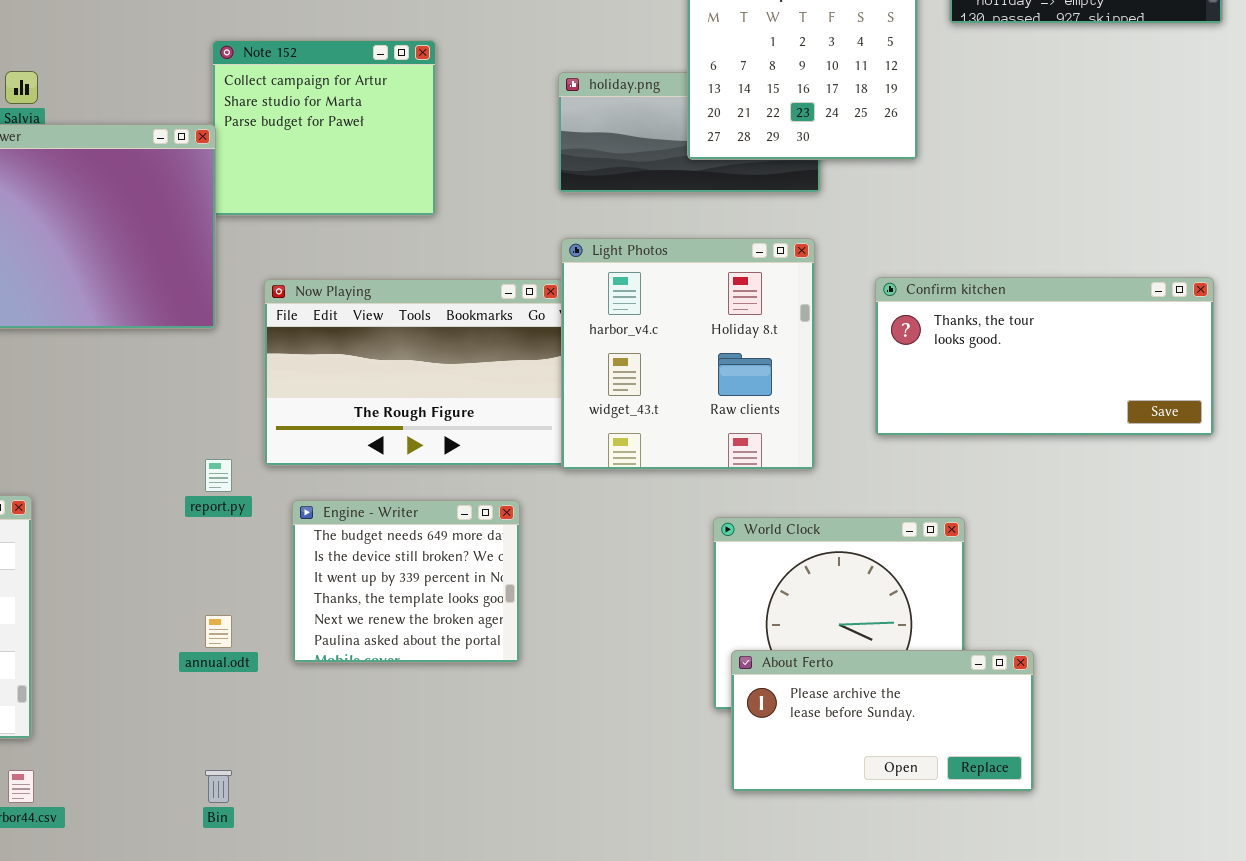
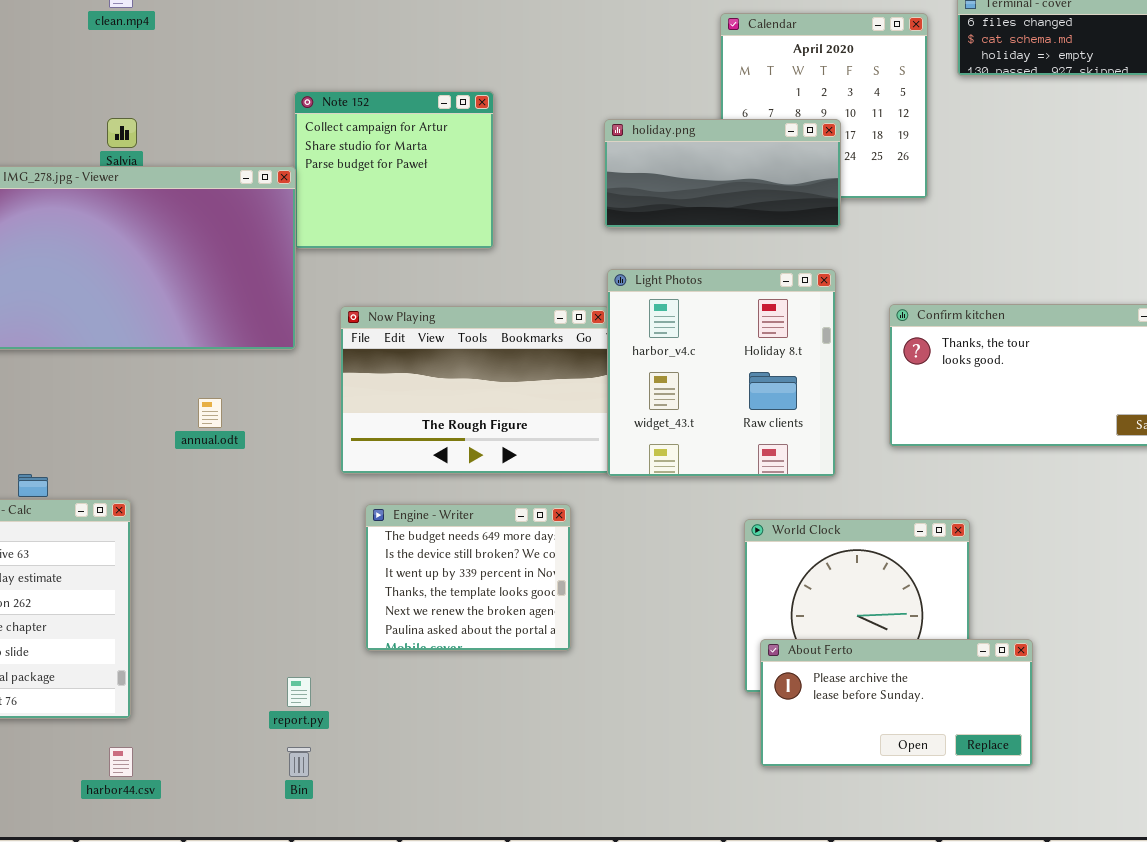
holiday.png: [558,72,821,193] -> [604,119,841,228], raised
report.py: [205,459,232,492] -> [287,677,311,707], moved
annual.odt: [205,615,232,648] -> [198,398,222,428], moved

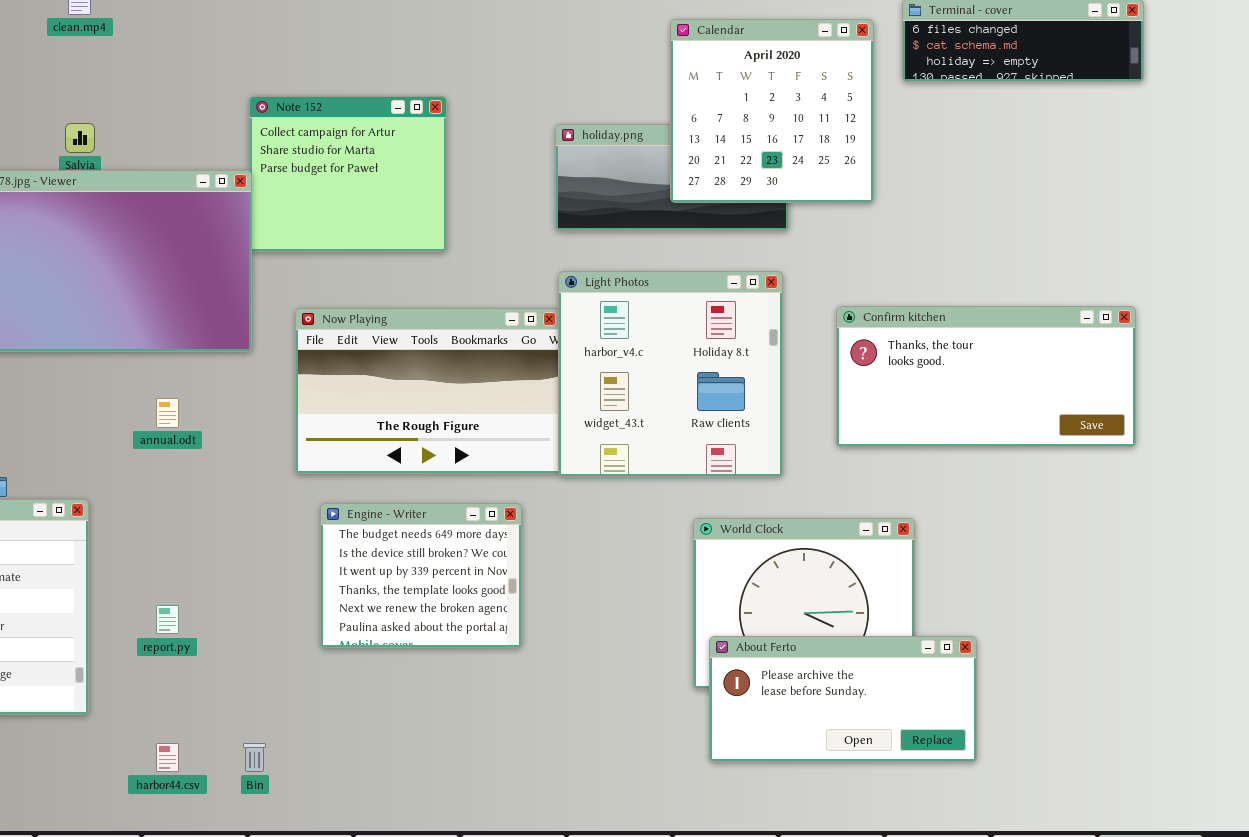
Calendar: [720,13,928,199] -> [670,19,874,203], raised
report.py: [287,677,311,707] -> [156,605,179,634], moved
harbor44.csv: [109,747,133,777] -> [156,743,179,772], moved

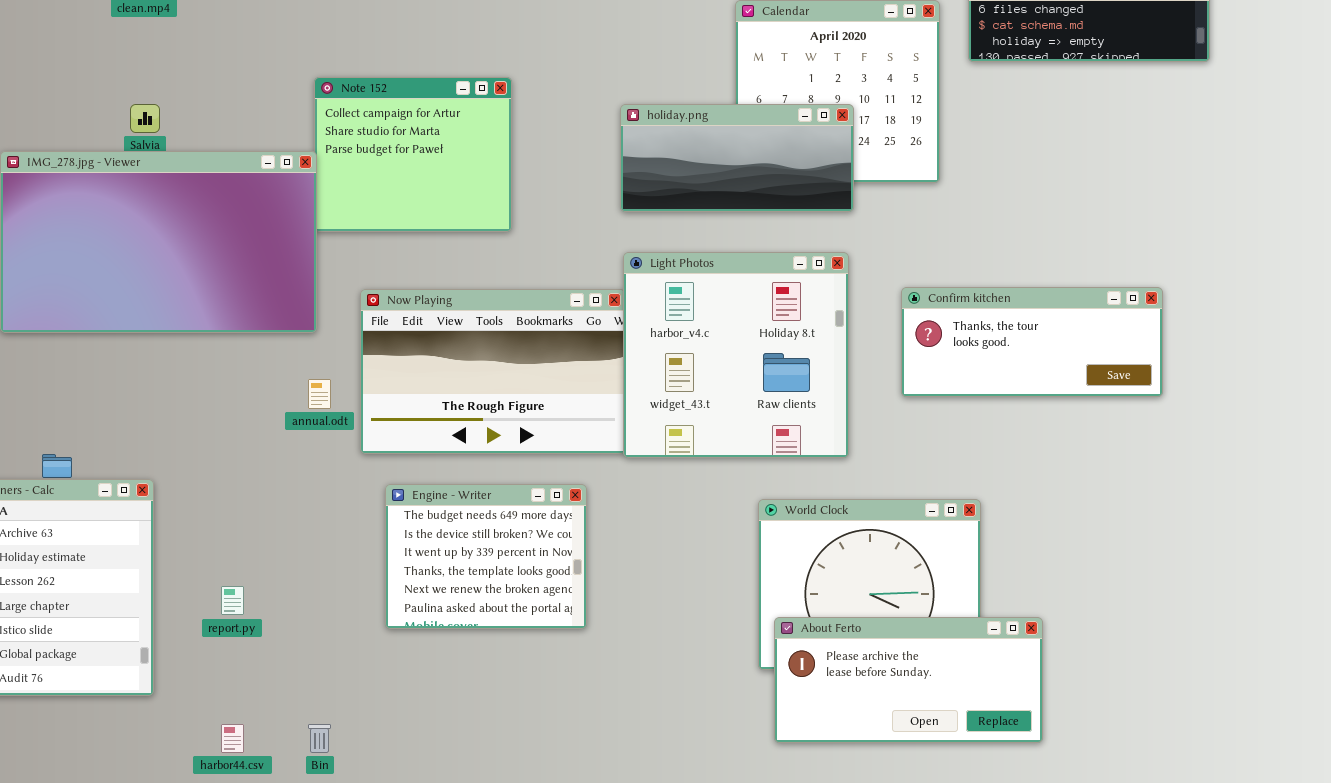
holiday.png: [555,124,789,231] -> [620,104,854,212], raised
Confirm kitchen: [836,306,1136,447] -> [901,287,1163,397], resized
annual.odt: [156,398,179,428] -> [308,379,331,409], moved

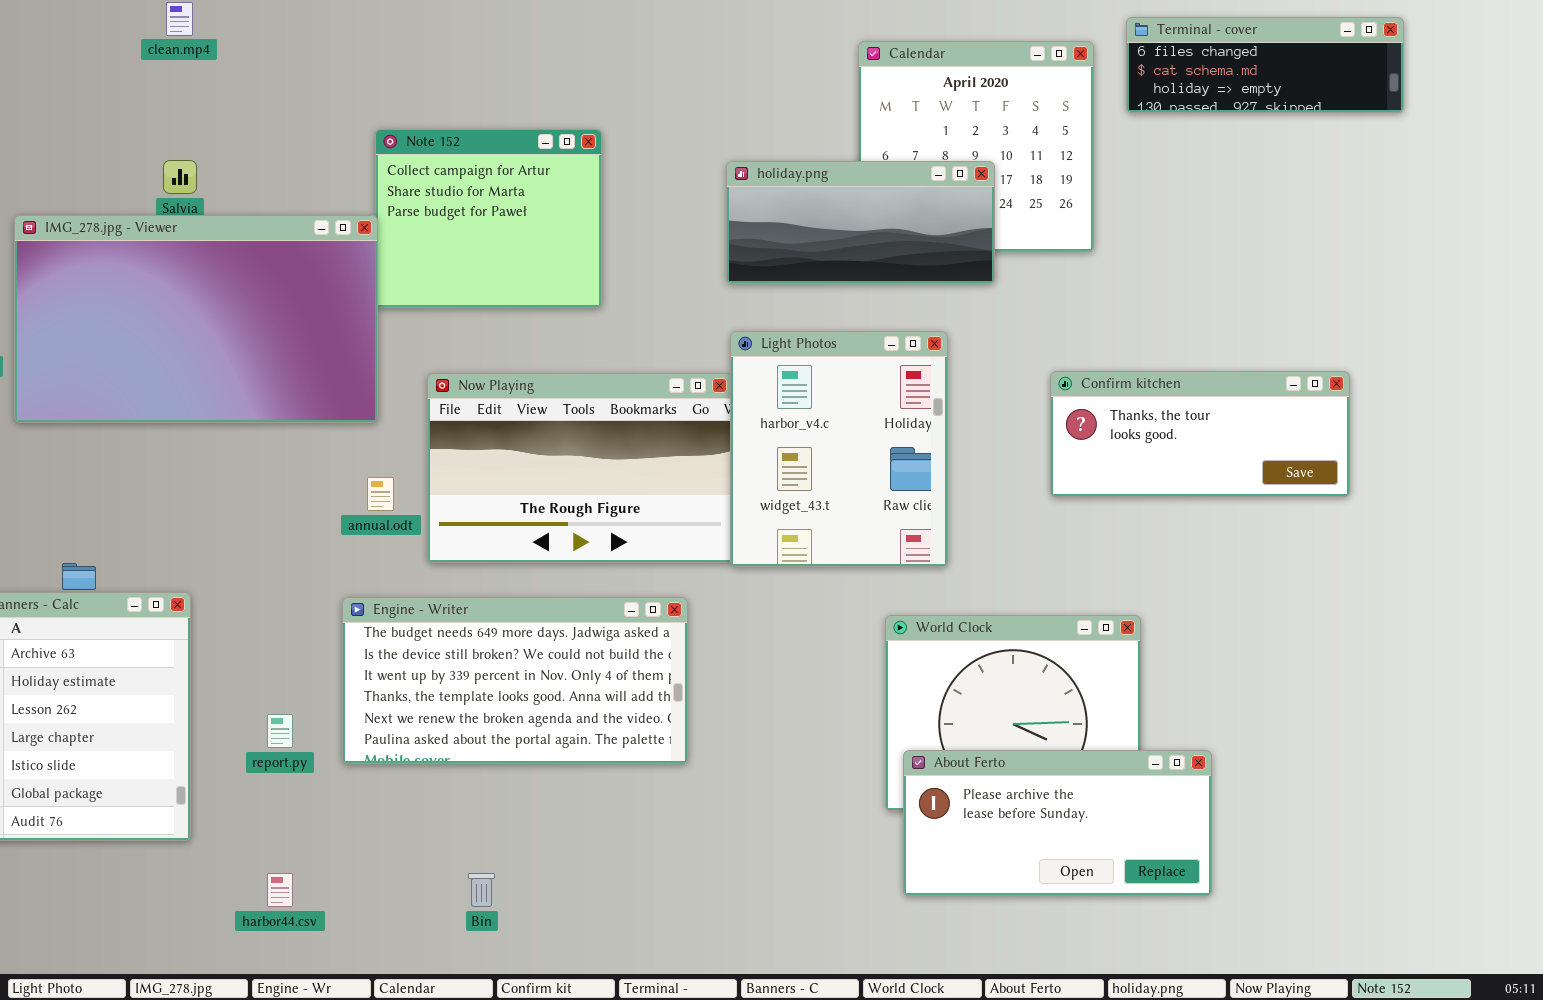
Light Photos: [623,252,849,458] -> [730,331,948,567], resized
Engine - Writer: [385,484,587,629] -> [342,597,688,764], resized
Bin: [308,724,331,753] -> [468,873,495,907], moved

